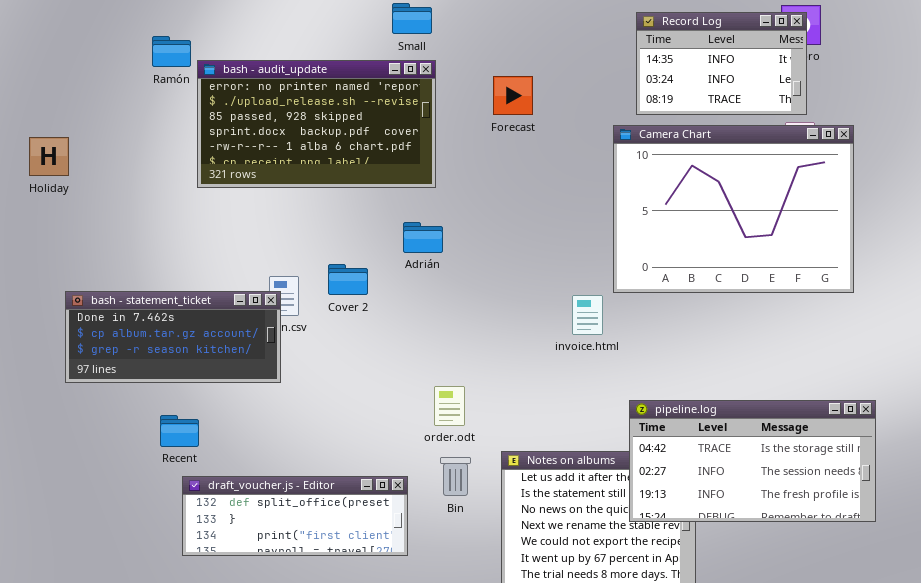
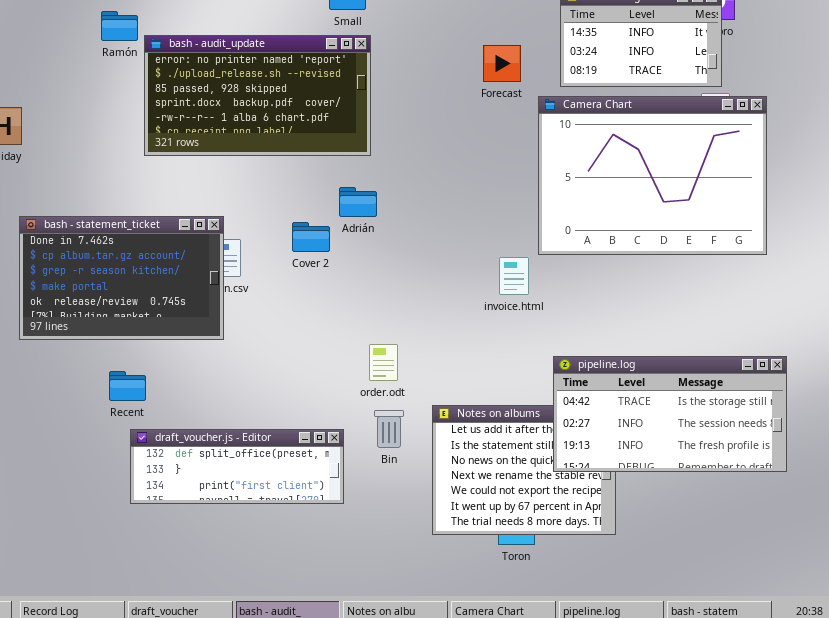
Forecast: [493,76,533,115] -> [483,45,521,82], moved
Cover 2: [328,264,368,295] -> [292,222,330,252], moved
bash - statement_ticket: [65,291,281,383] -> [19,216,224,340], resized

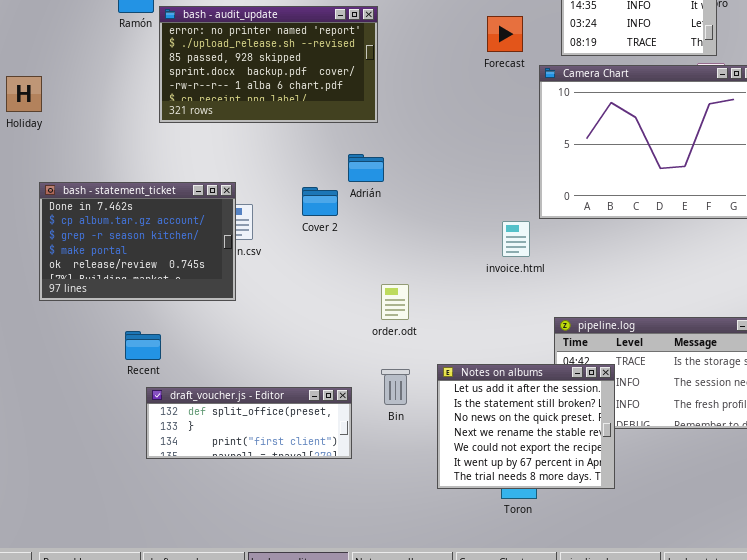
order.odt: [369,344,398,381] -> [381,284,409,320], moved
Notes on albums: [432,405,616,535] -> [437,364,615,489], raised

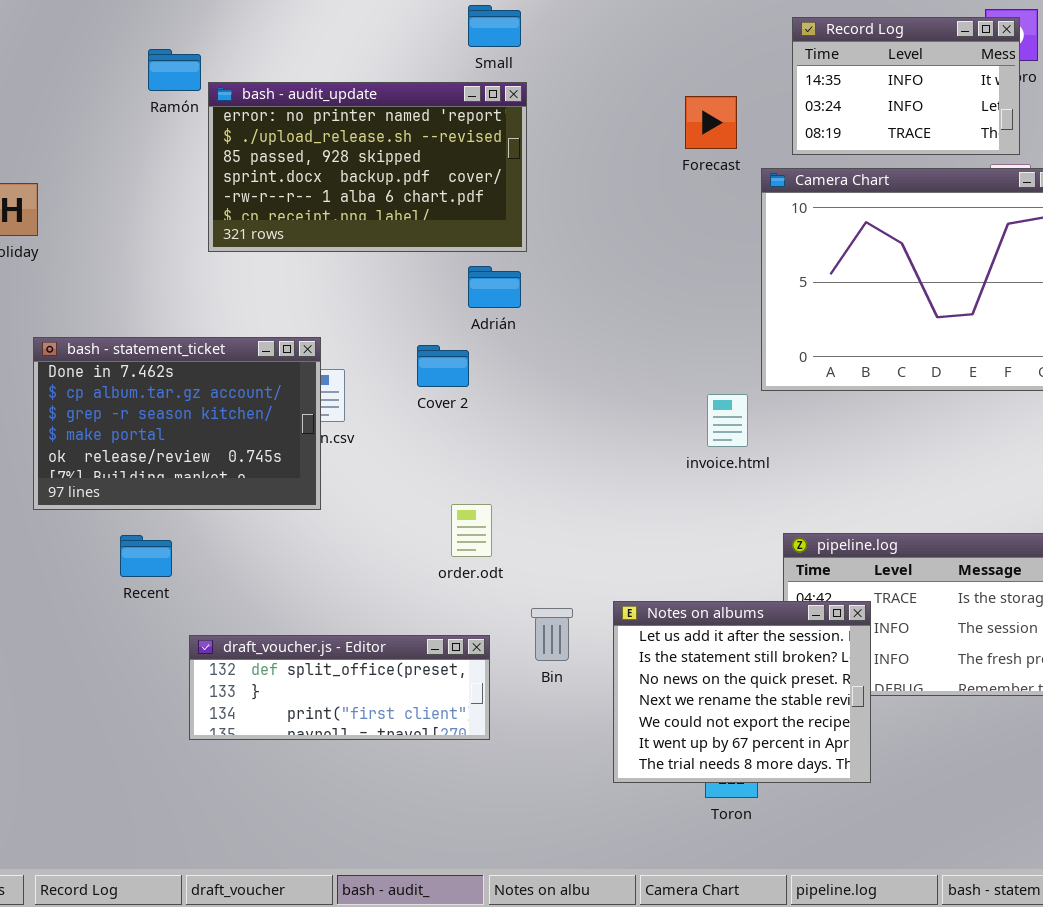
Adrián: [348,154,384,182] -> [468,266,521,308], moved
order.odt: [381,284,409,320] -> [451,504,492,557], moved
Recent: [125,331,161,360] -> [120,535,172,577], moved

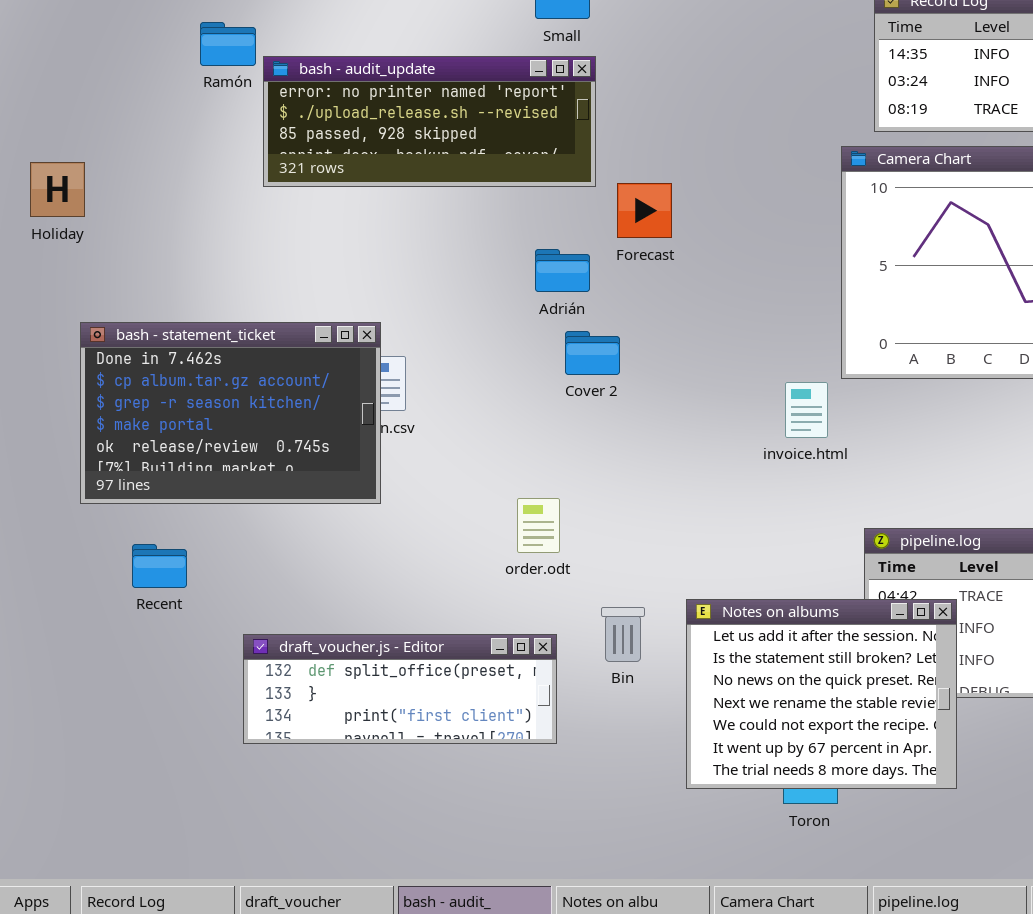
bash - audit_update: [208,82,527,252] -> [263,56,596,187], resized
Forecast: [685,96,737,149] -> [617,183,672,238], moved
Cover 2: [417,345,469,387] -> [565,331,620,375], moved
Recent: [120,535,172,577] -> [132,544,187,588], moved

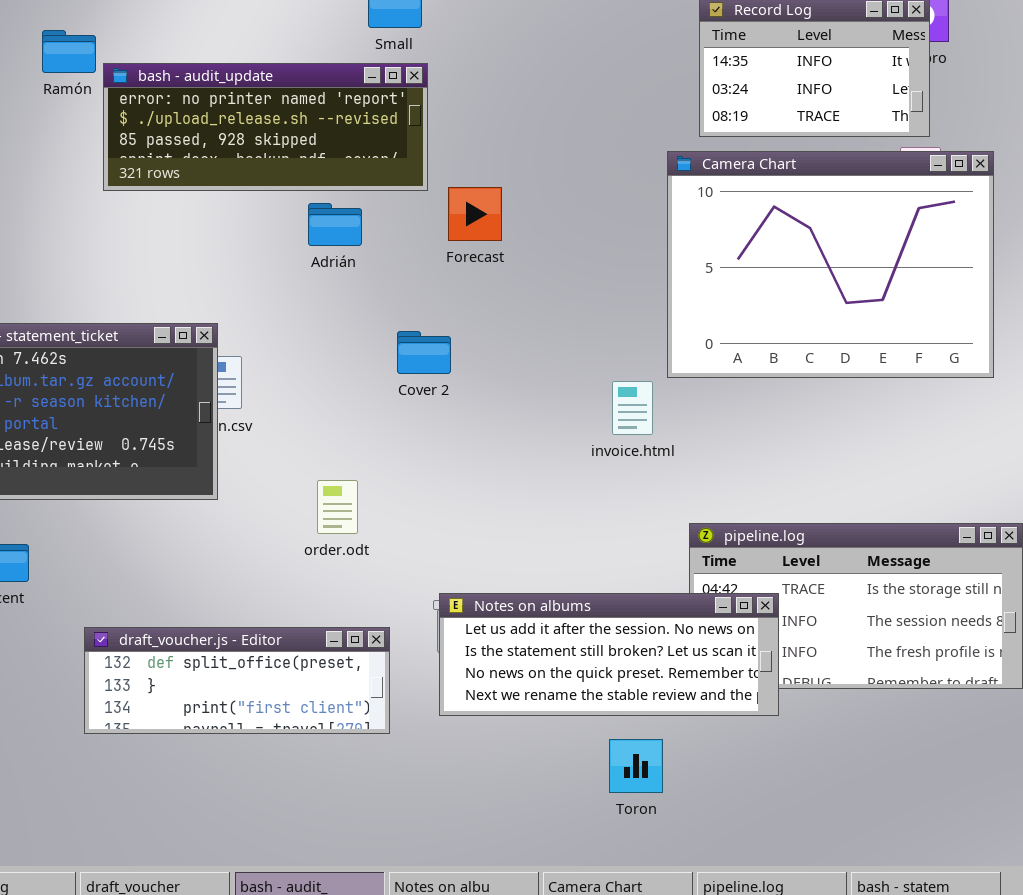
Adrián: [535,249,590,292] -> [308,203,362,246], moved
order.odt: [517,498,560,553] -> [317,480,358,534], moved
Notes on albums: [686,599,957,789] -> [439,593,779,716], resized

